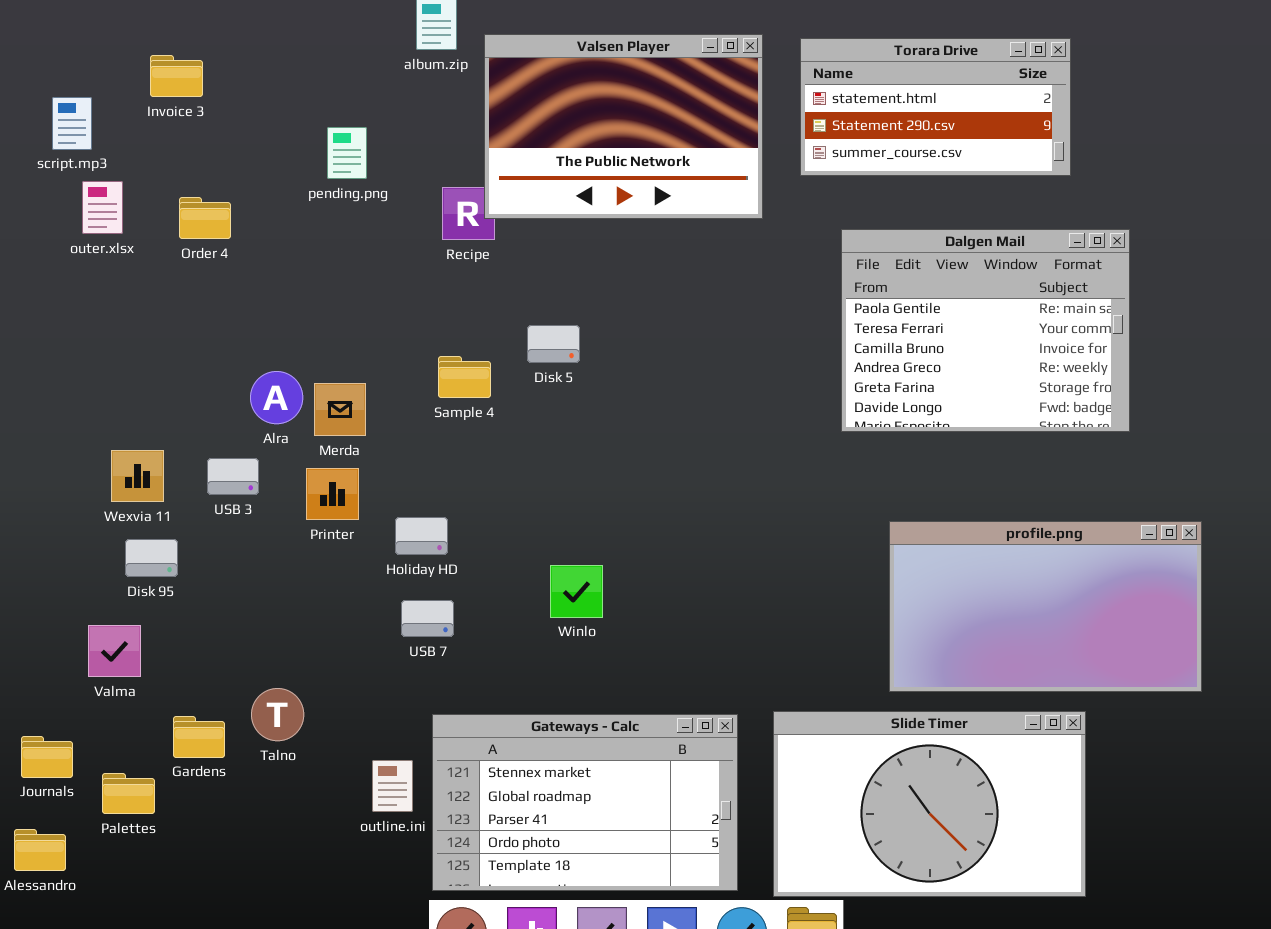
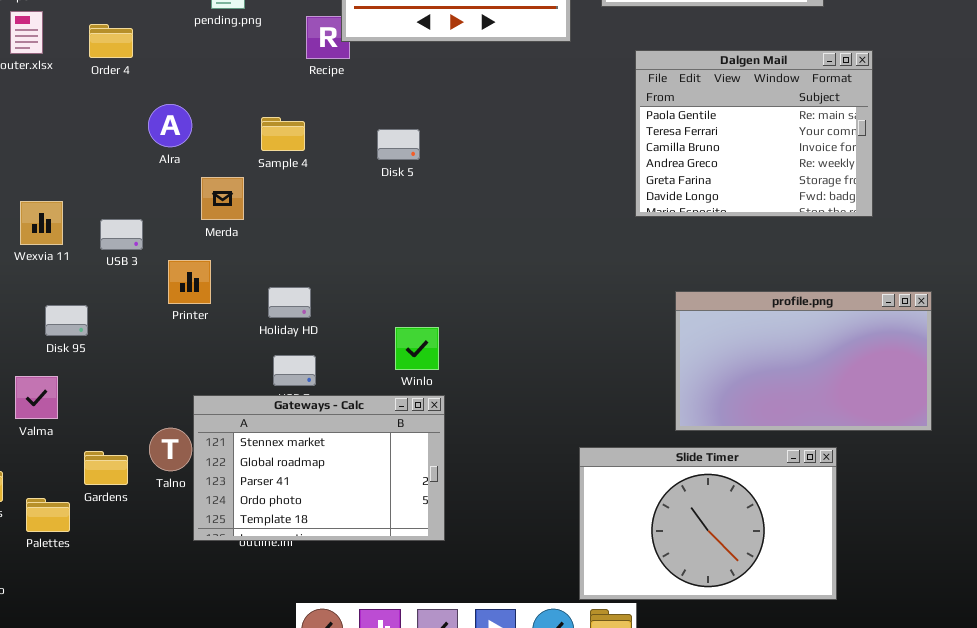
Sample 4: [438,356,491,398] -> [261,117,305,151], moved
Alra: [250,371,303,424] -> [148,104,192,147], moved
Wexvia 11: [111,450,164,502] -> [20,201,63,245], moved
USB 3: [207,458,259,495] -> [100,219,143,250], moved
Printer: [306,468,359,520] -> [168,260,211,304], moved
Gateways - Calc: [432,714,738,891] -> [193,395,445,541], moved

